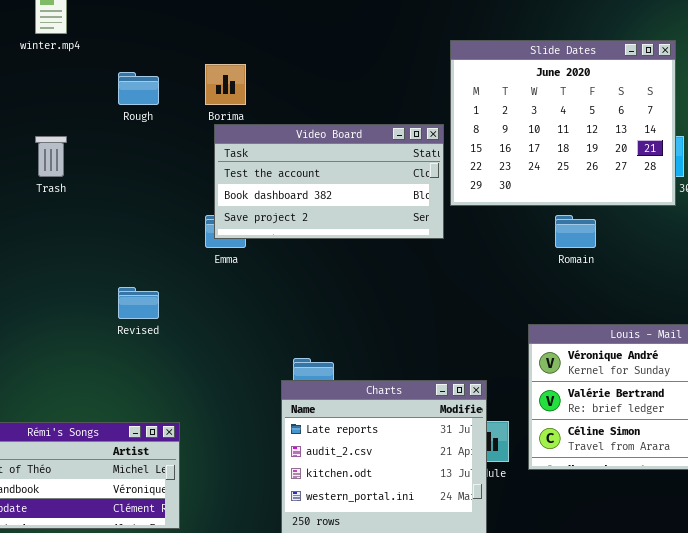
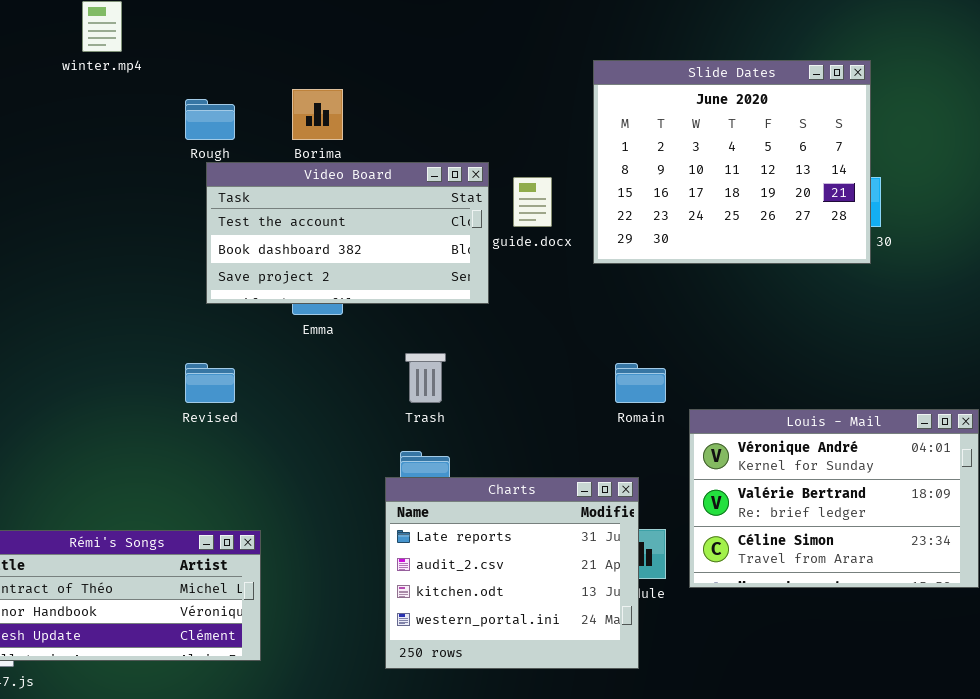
Video Board: [214,124,444,239] -> [206,162,489,304], moved
Trash: [35,136,67,177] -> [405,353,446,403], moved
Romain: [555,215,596,248] -> [615,363,666,403], moved

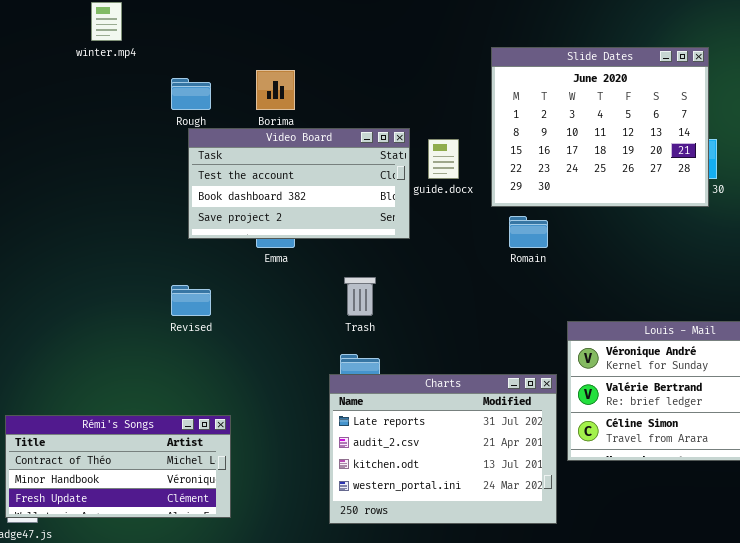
Romain: [615,363,666,403] -> [509,216,548,248], moved
Charts: [385,477,639,669] -> [329,374,557,524], resized

